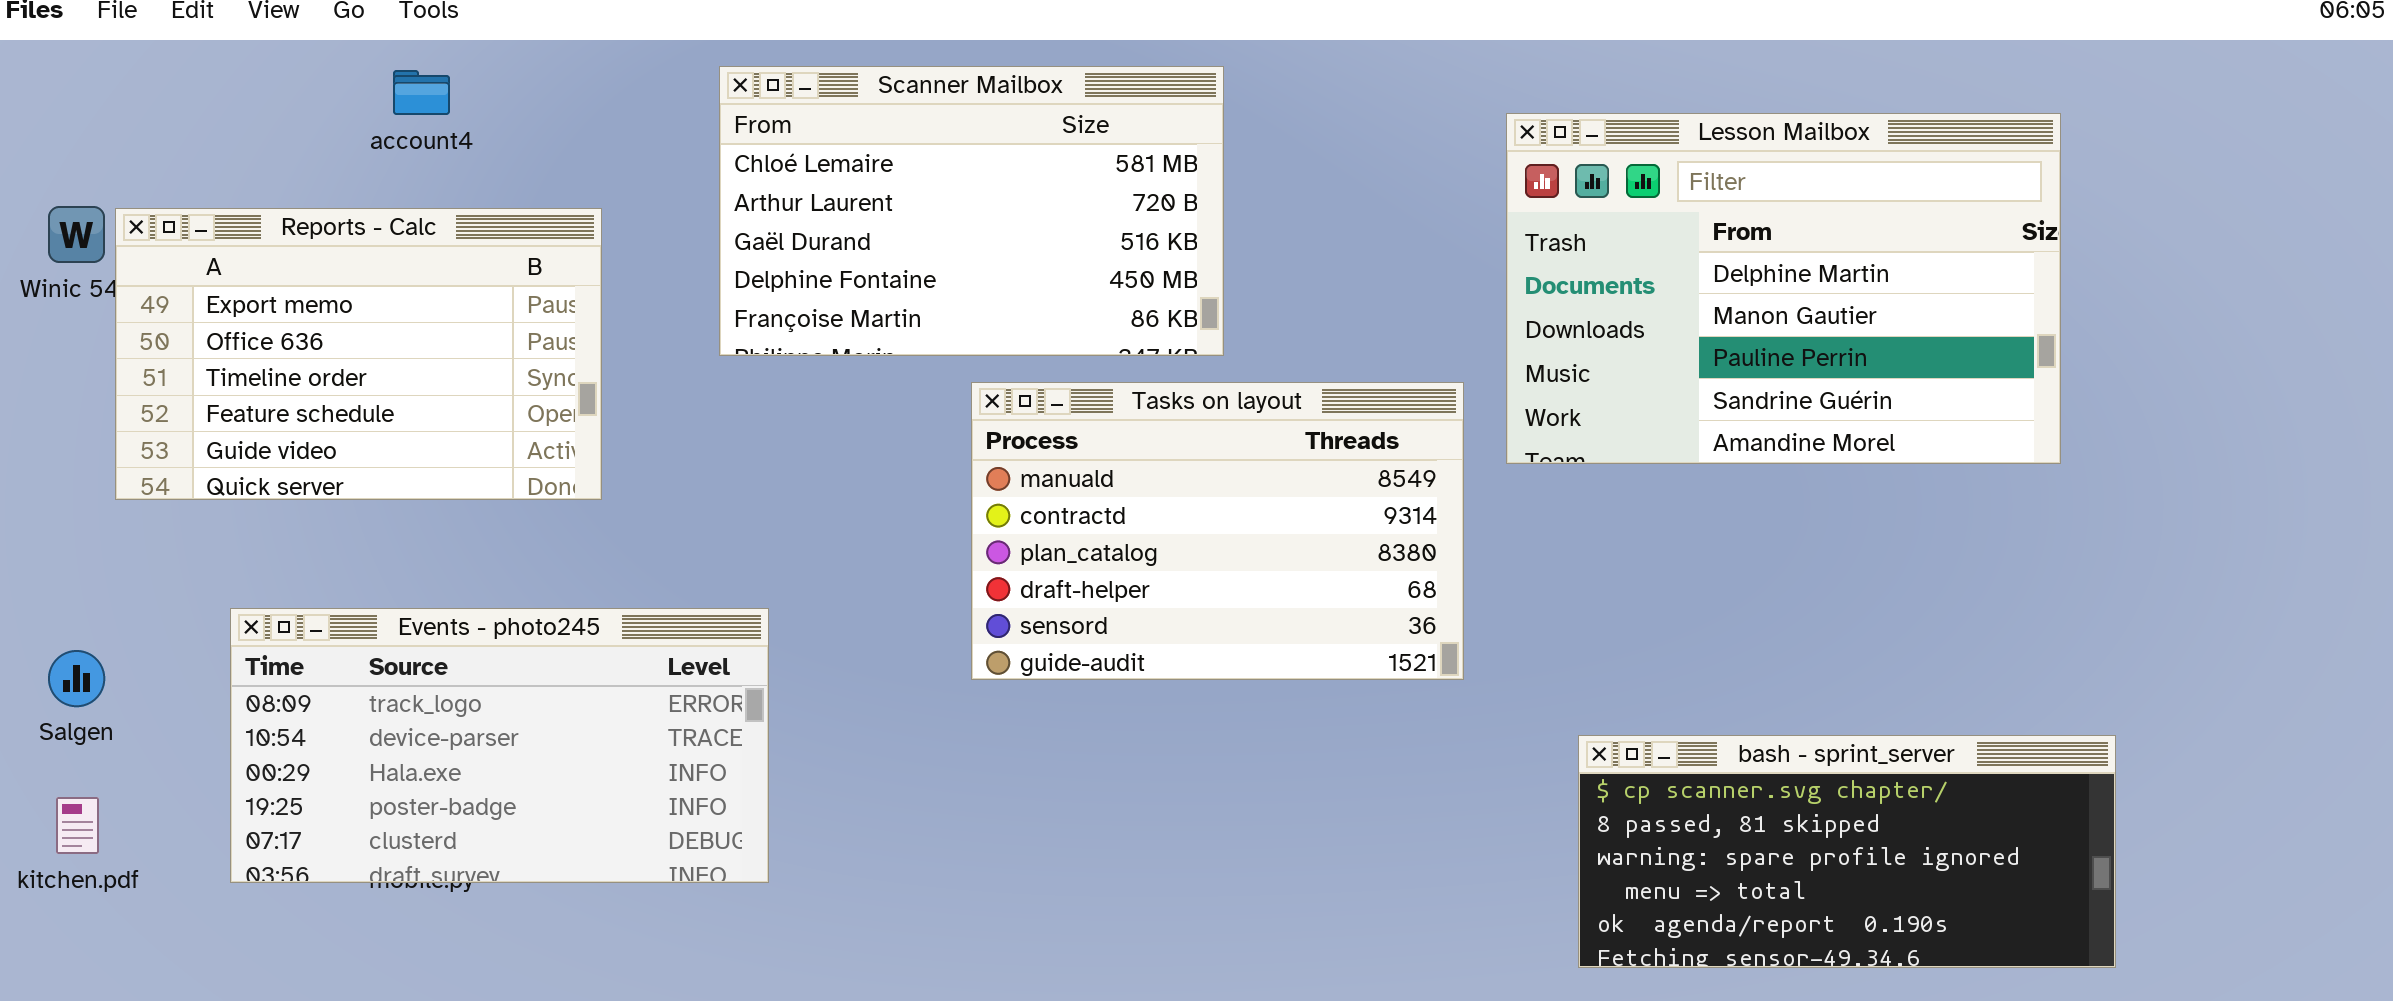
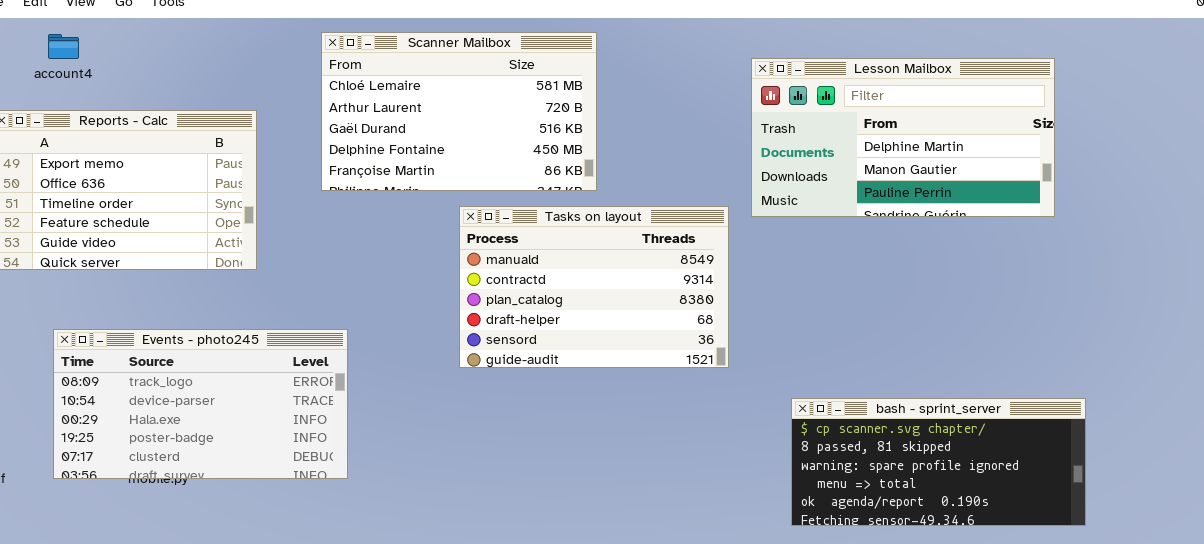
account4: [393,70,450,115] -> [48,34,79,59], moved
Lesson Mailbox: [1506,113,2061,464] -> [751,58,1055,217], resized

